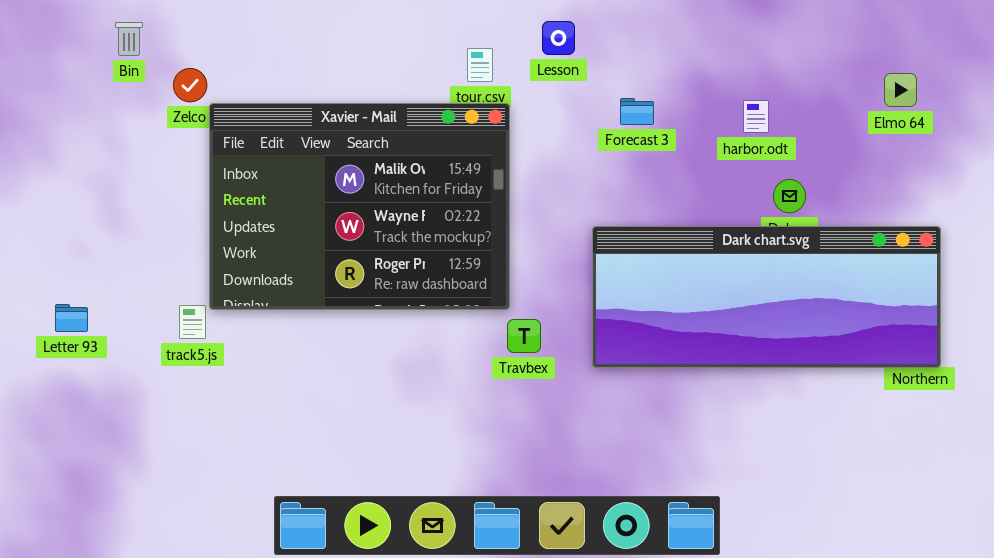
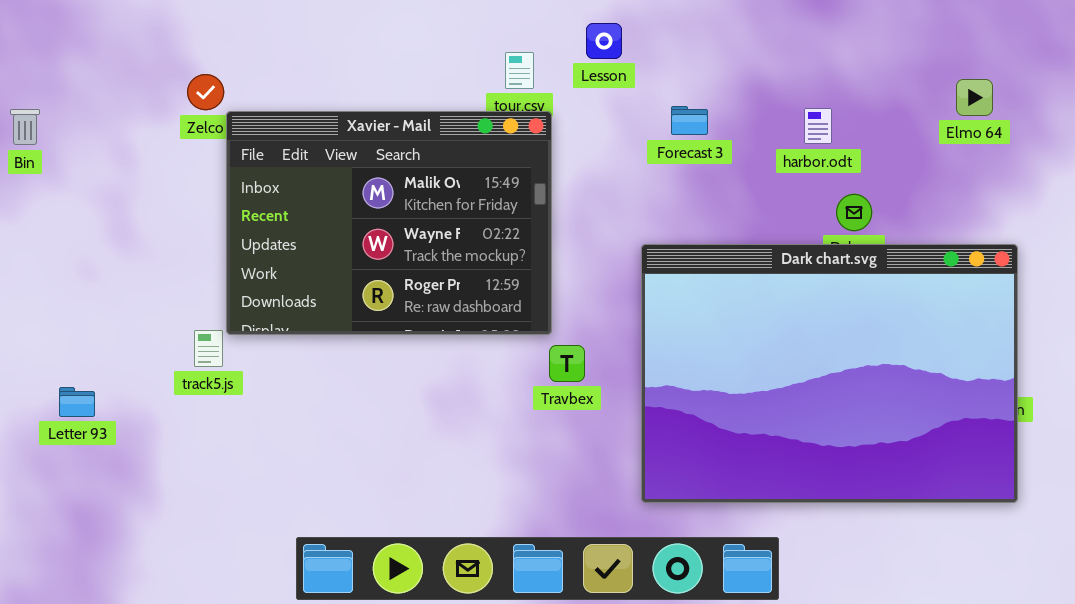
Bin: [115,22,143,56] -> [10,109,40,145], moved
Dark chart.svg: [592,226,941,368] -> [641,244,1018,503], resized
Letter 93: [55,304,88,332] -> [59,387,95,417], moved

